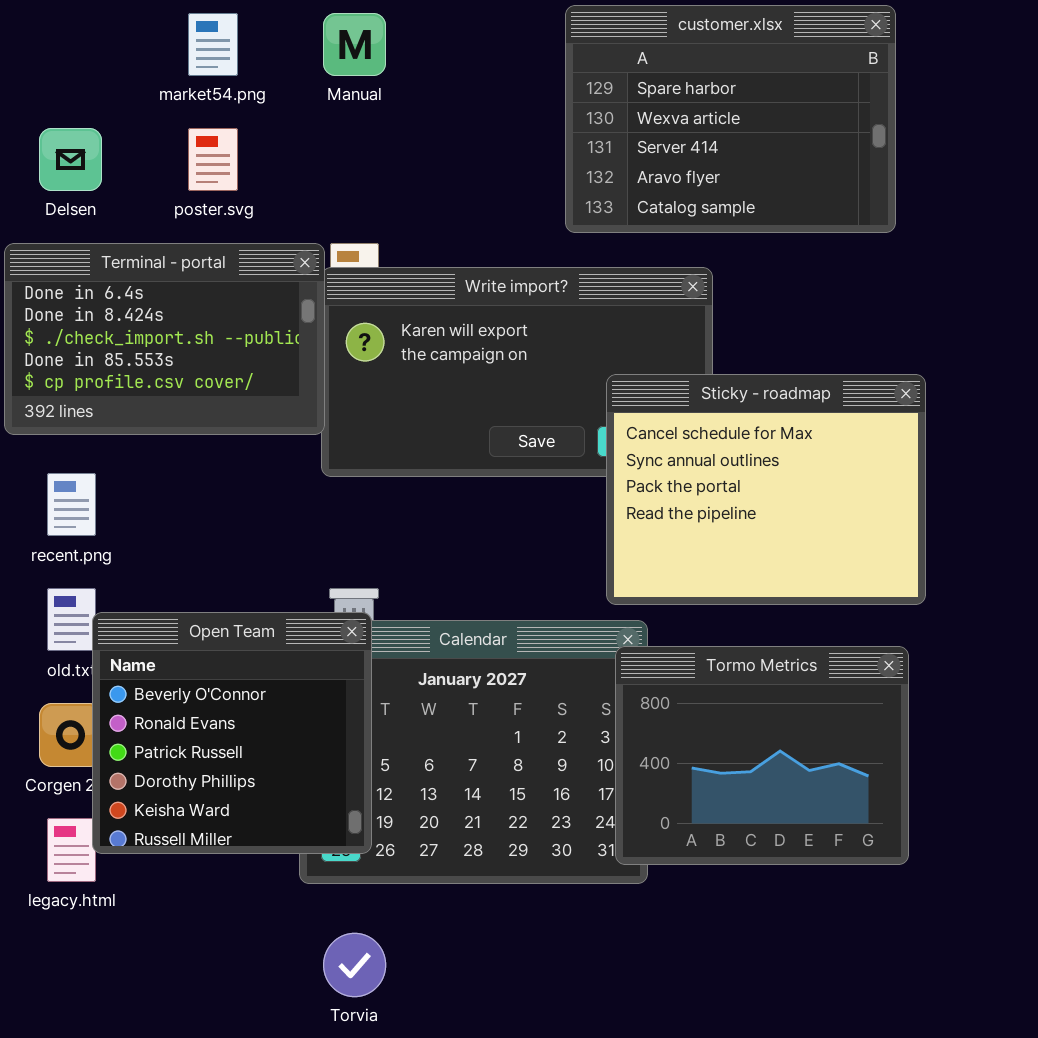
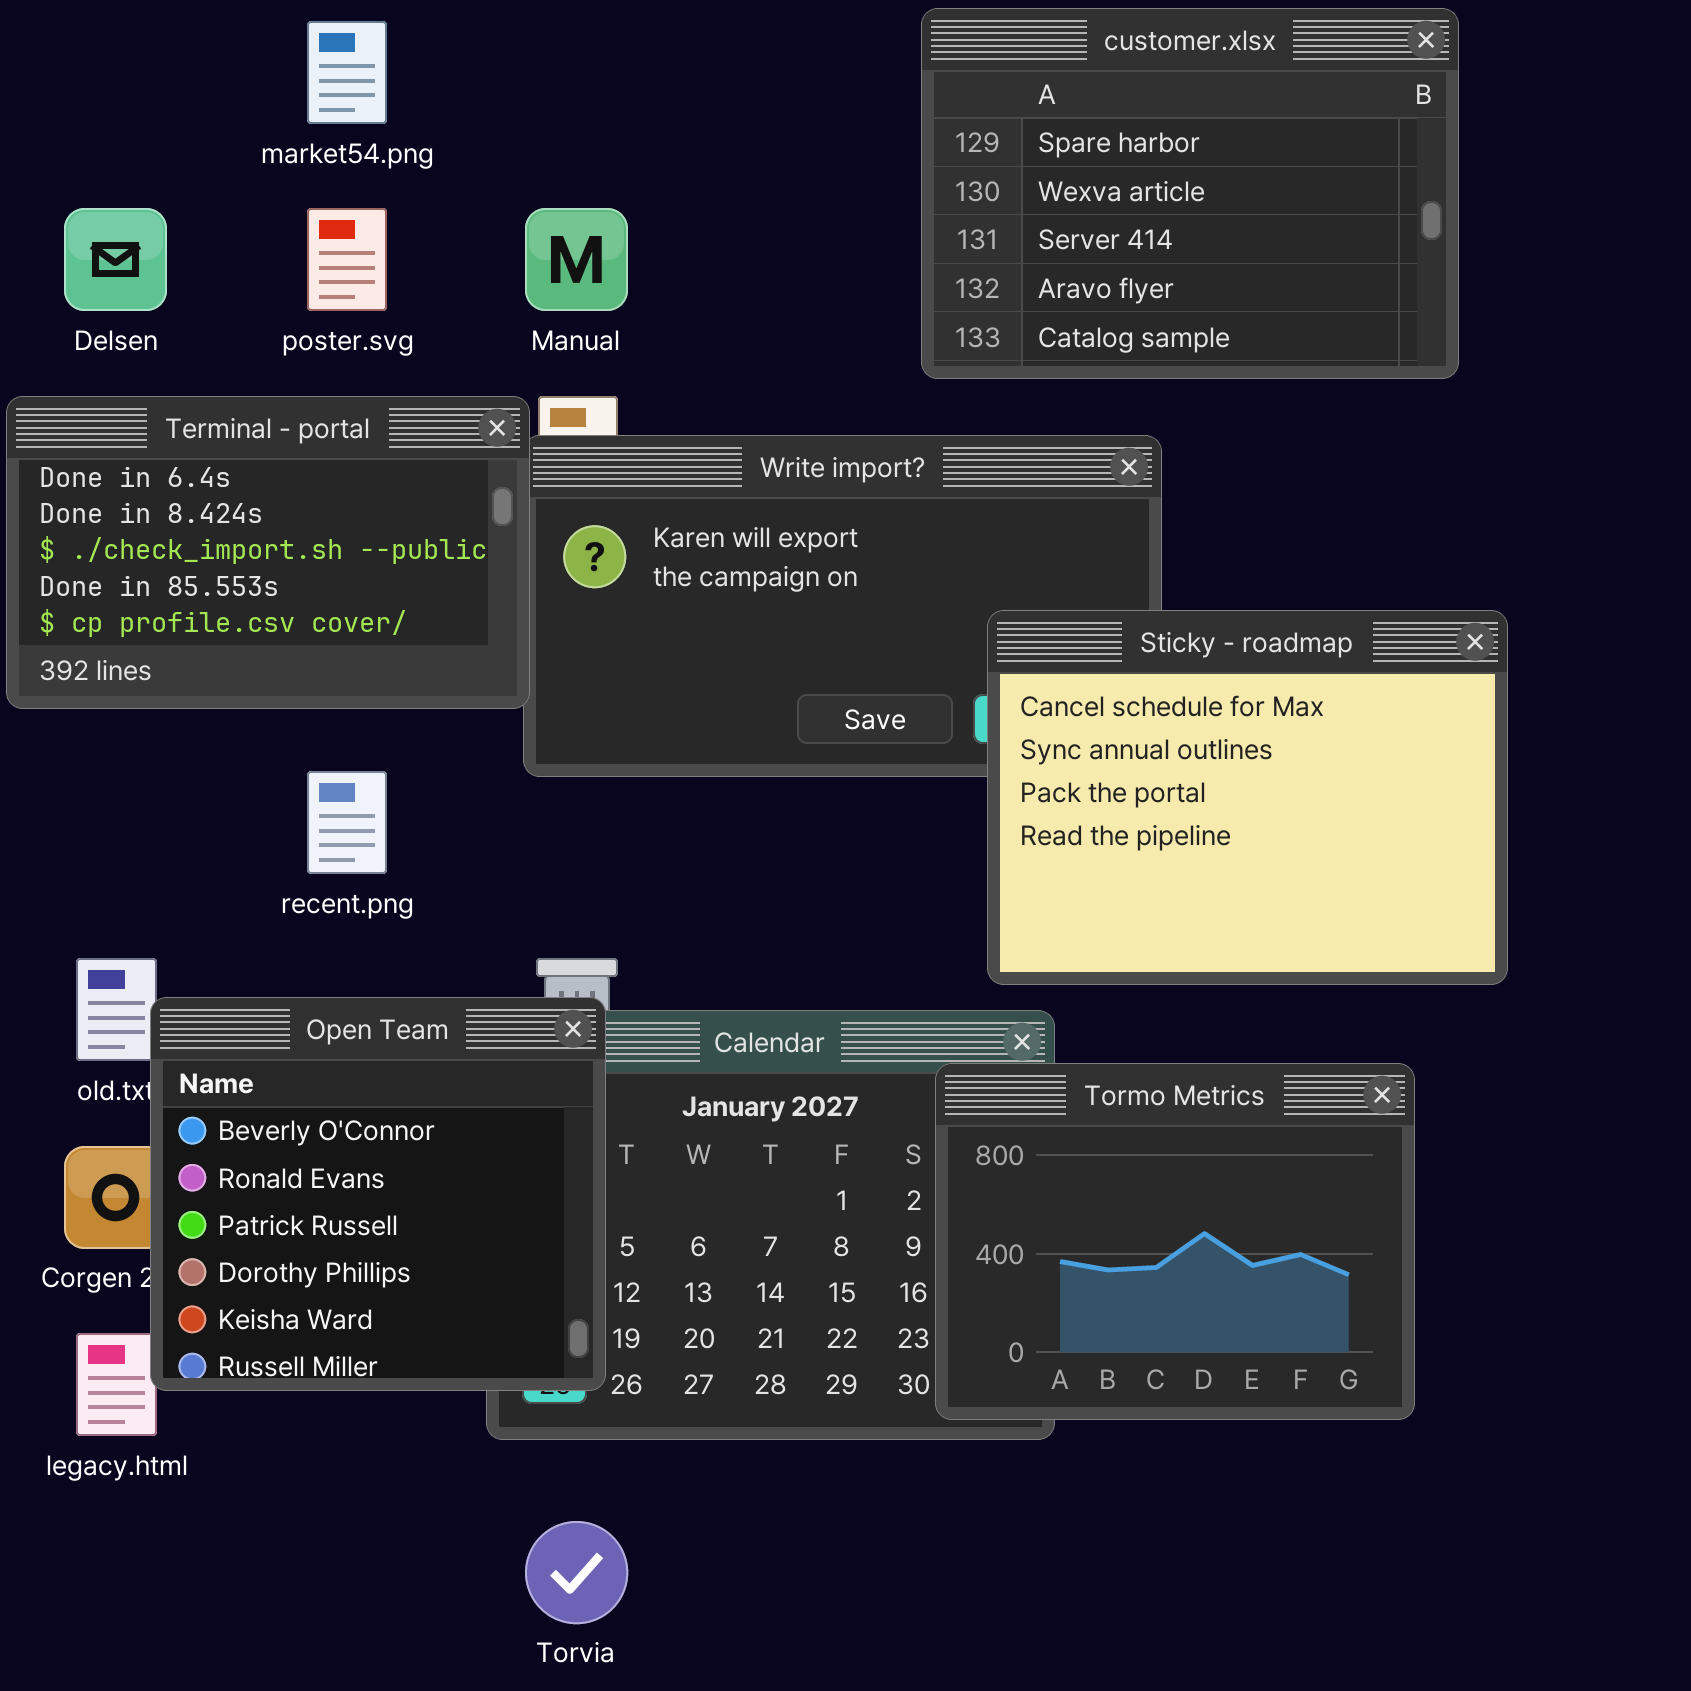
Manual: [323,13,386,76] -> [525,208,628,311], moved
recent.png: [47,473,96,536] -> [307,771,387,874], moved
Tormo Metrics: [615,646,909,865] -> [935,1063,1415,1420], moved

